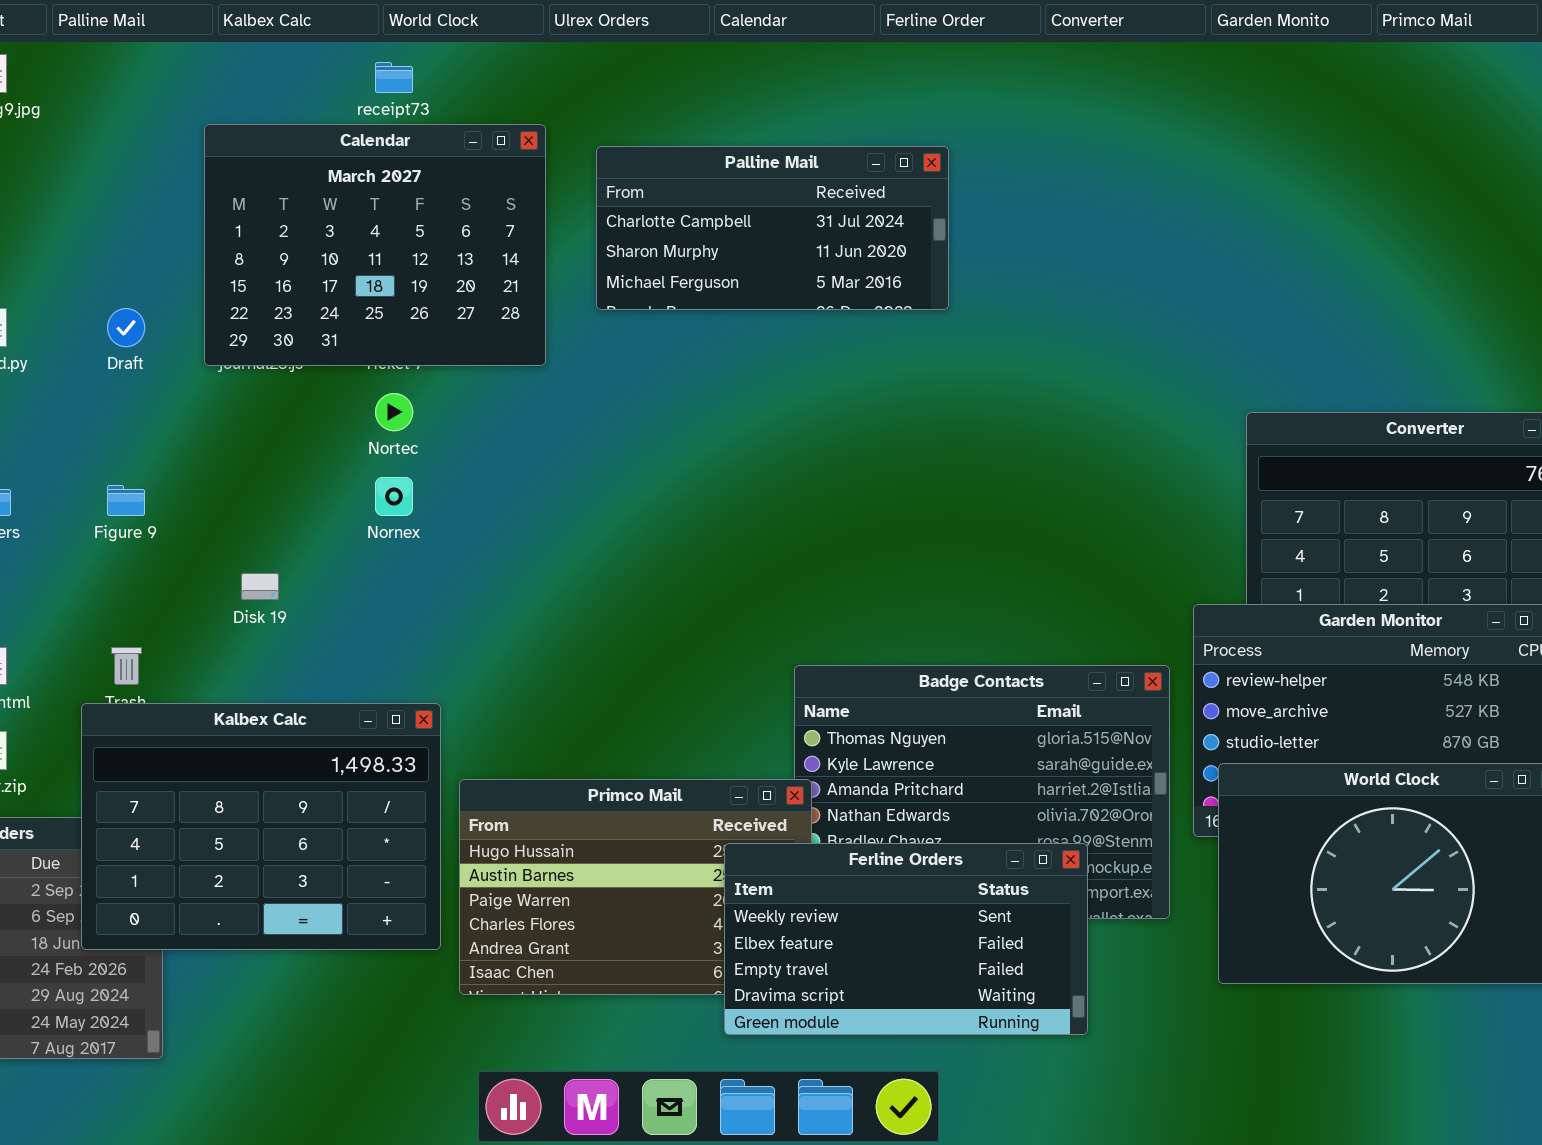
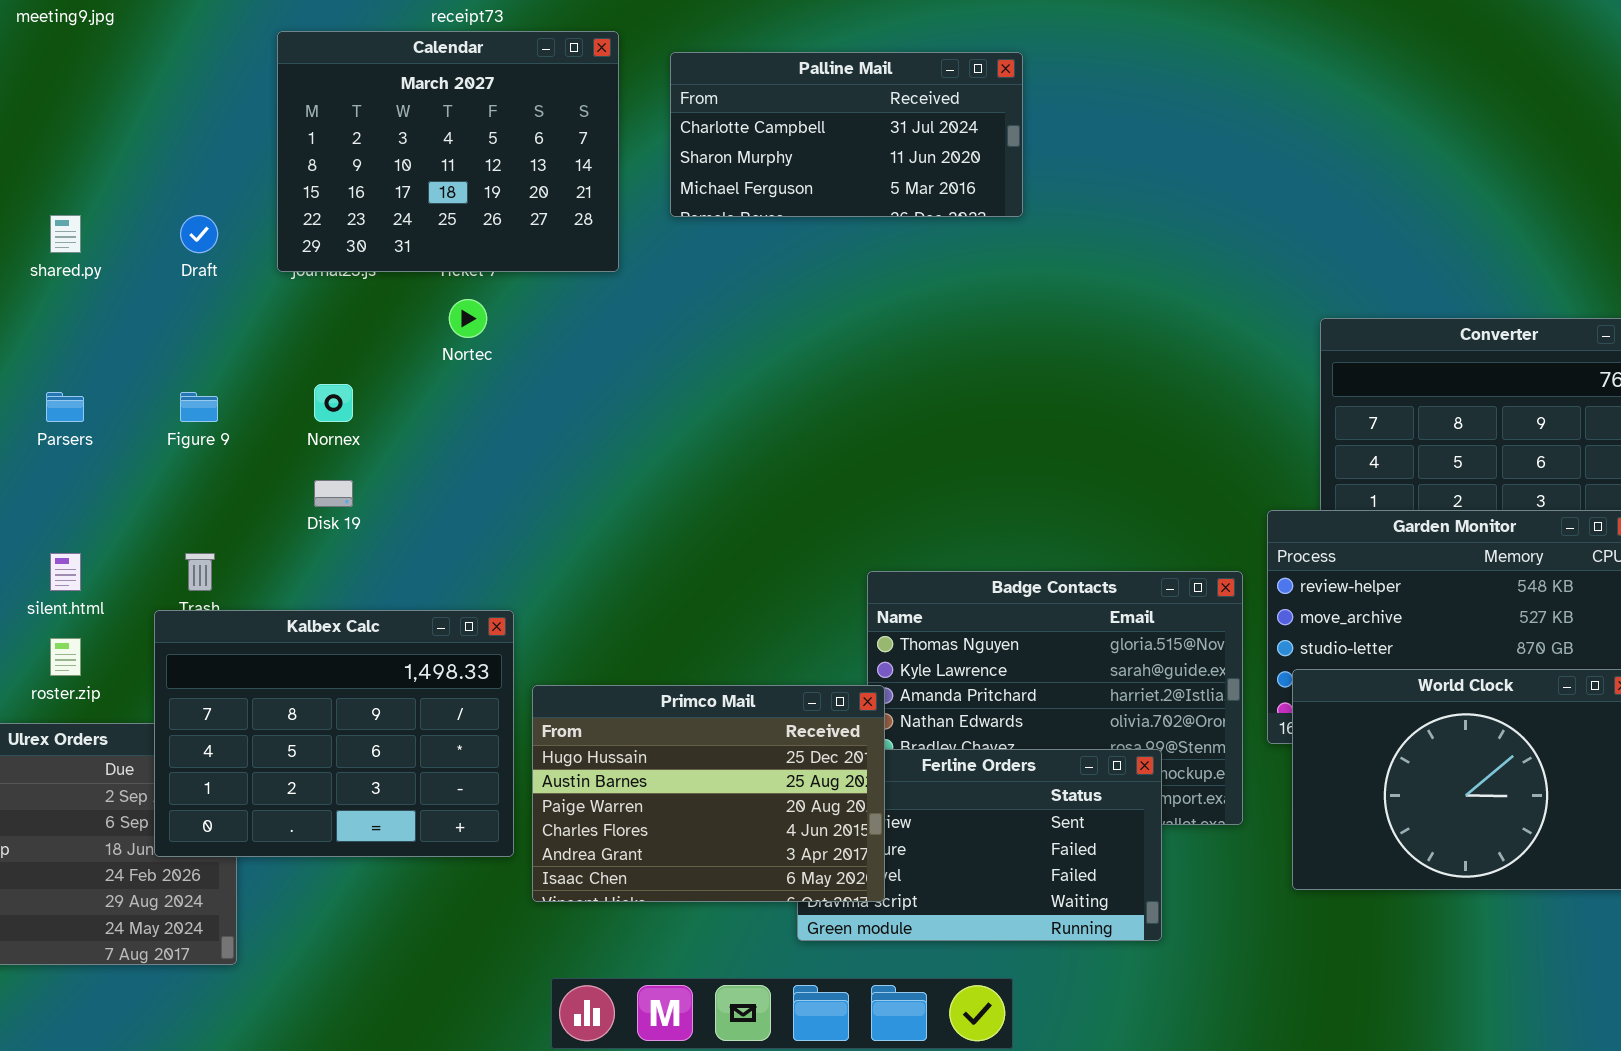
Nornex: [375,477,413,516] -> [314,384,353,422], moved
Primco Mail: [459,779,812,995] -> [532,685,885,902], raised

